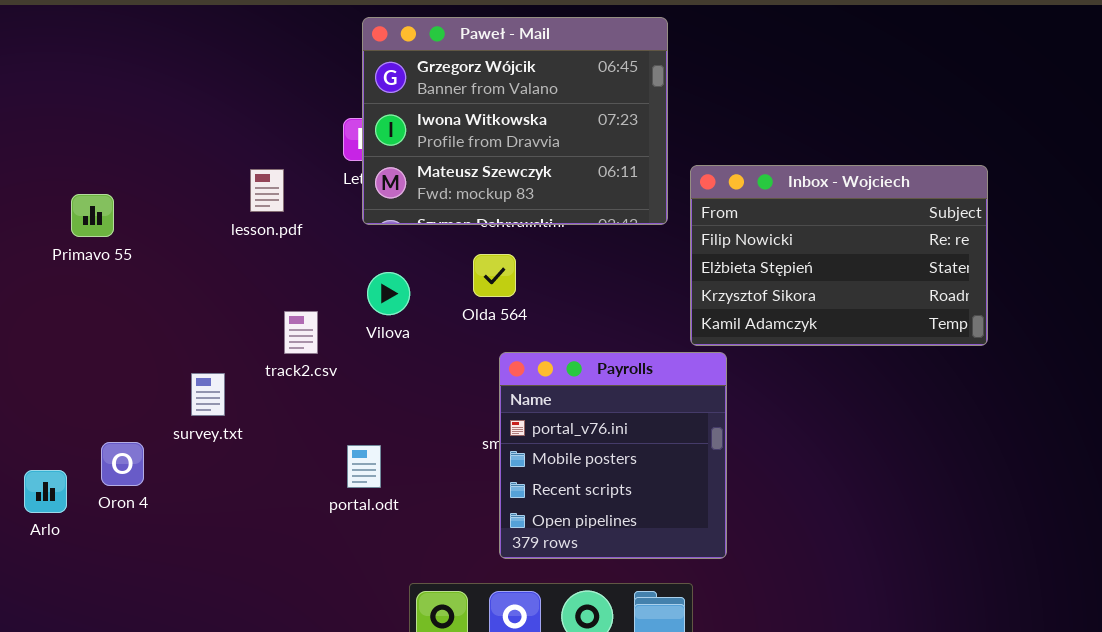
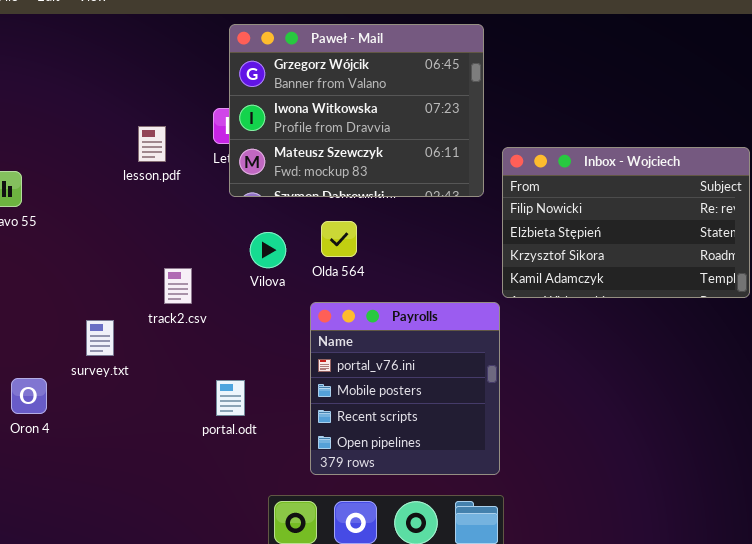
lesson.pdf: [250,169,284,212] -> [138,126,166,162], moved
Vilova: [367,272,410,315] -> [250,232,286,268], moved
Payrolls: [499,352,727,559] -> [310,302,500,475], moved

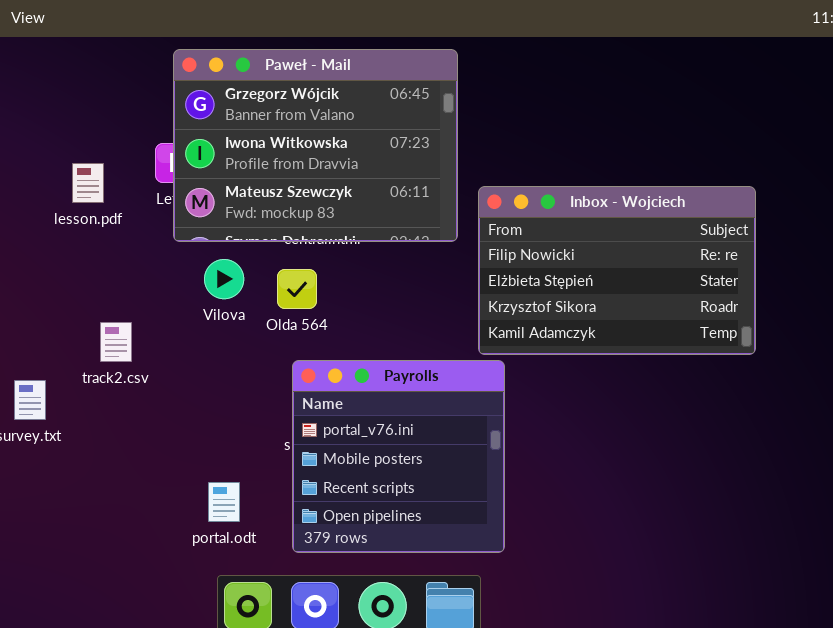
Vilova: [250,232,286,268] -> [204,259,244,299], moved
Payrolls: [310,302,500,475] -> [292,360,505,553], moved
portal.odt: [216,380,245,416] -> [208,482,240,522], moved

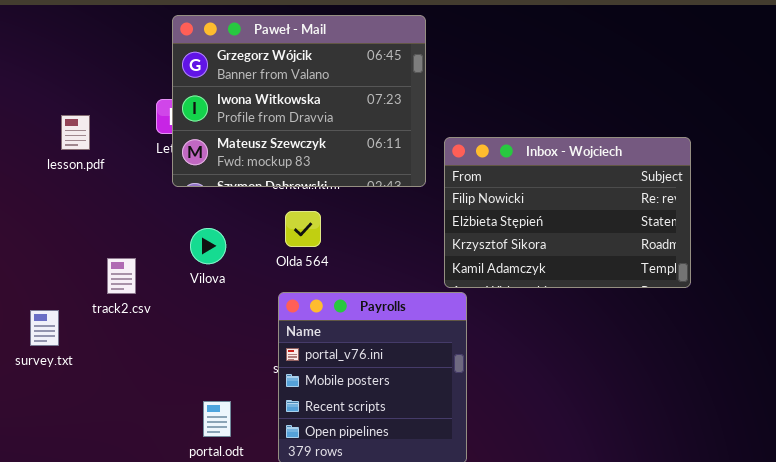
lesson.pdf: [72,163,104,203] -> [61,115,90,150], moved
Vilova: [204,259,244,299] -> [190,228,226,264], moved
Olda 564: [277,269,317,309] -> [285,211,321,247], moved

